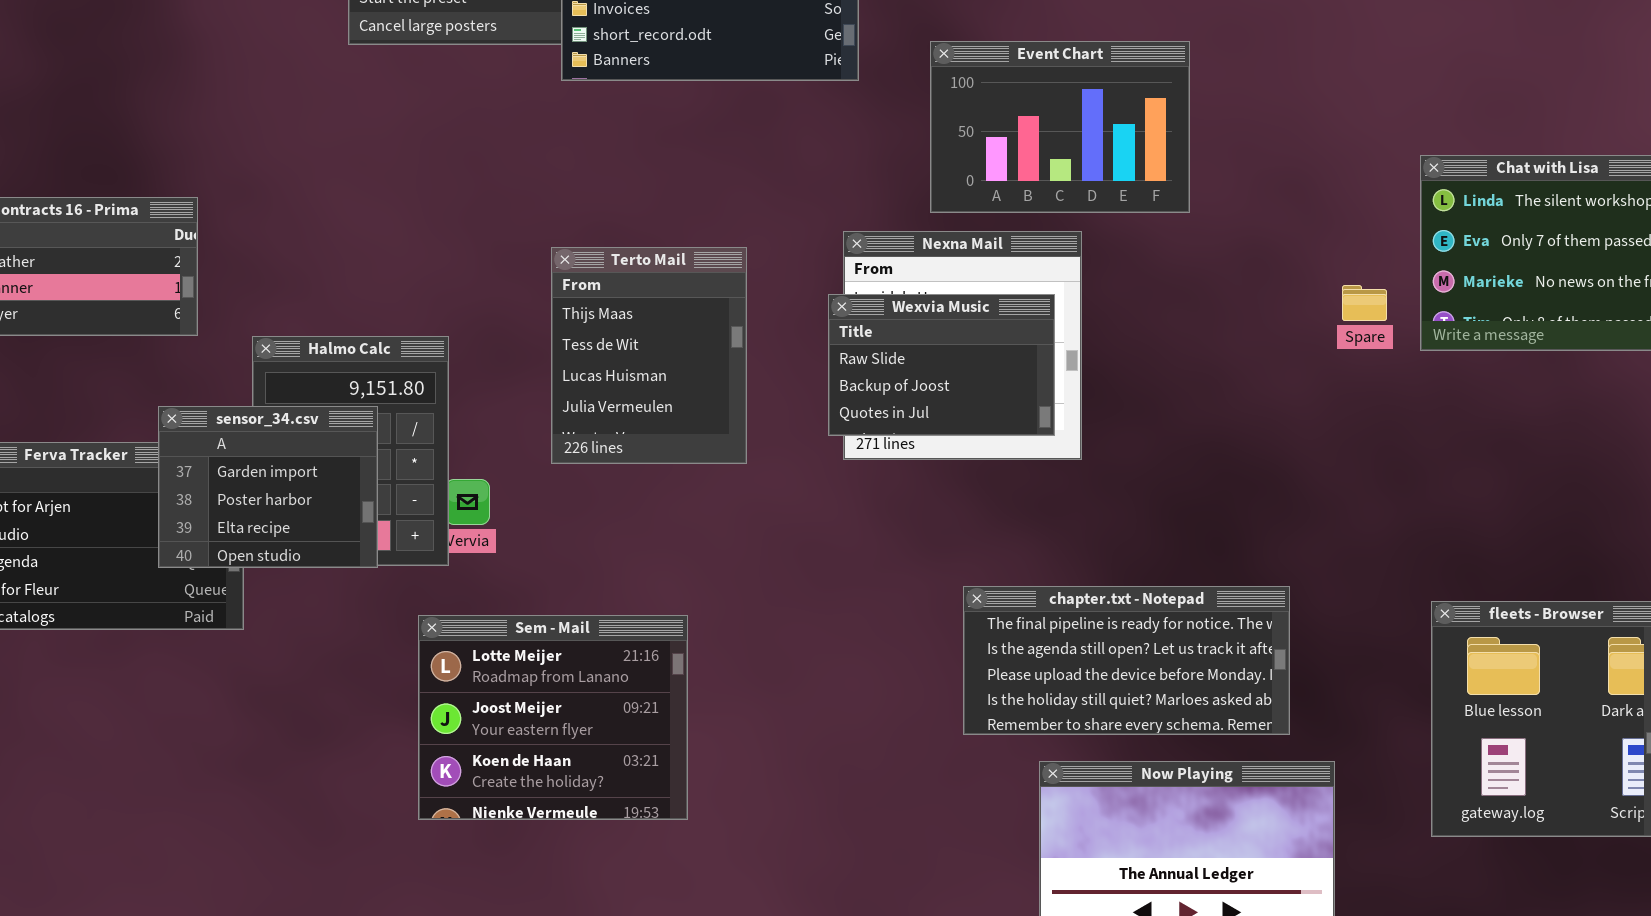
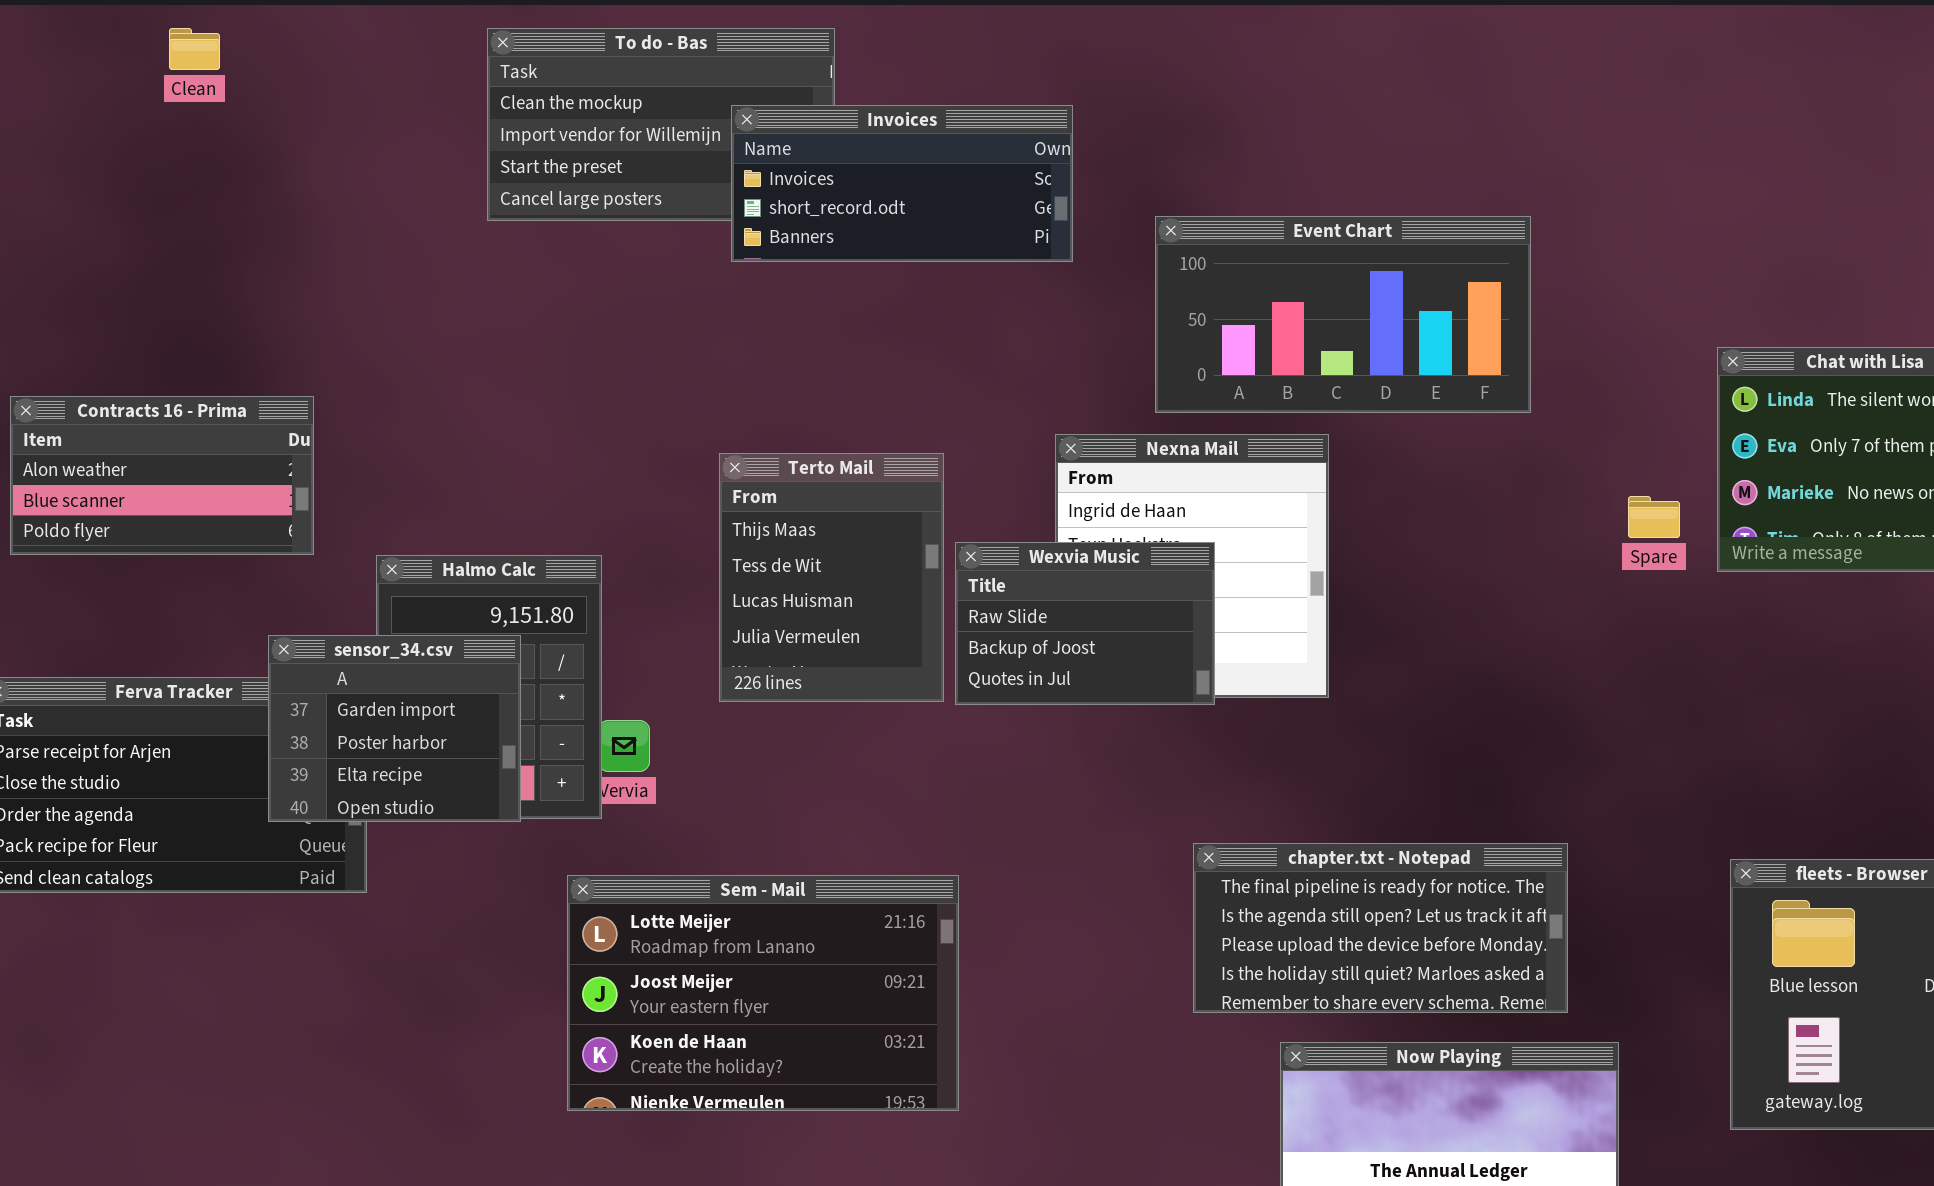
Event Chart: [930,41,1190,213] -> [1155,216,1531,413], resized
Wexvia Music: [828,294,1055,436] -> [955,542,1215,705], moved
Sem - Mail: [418,615,688,820] -> [567,875,959,1111], resized

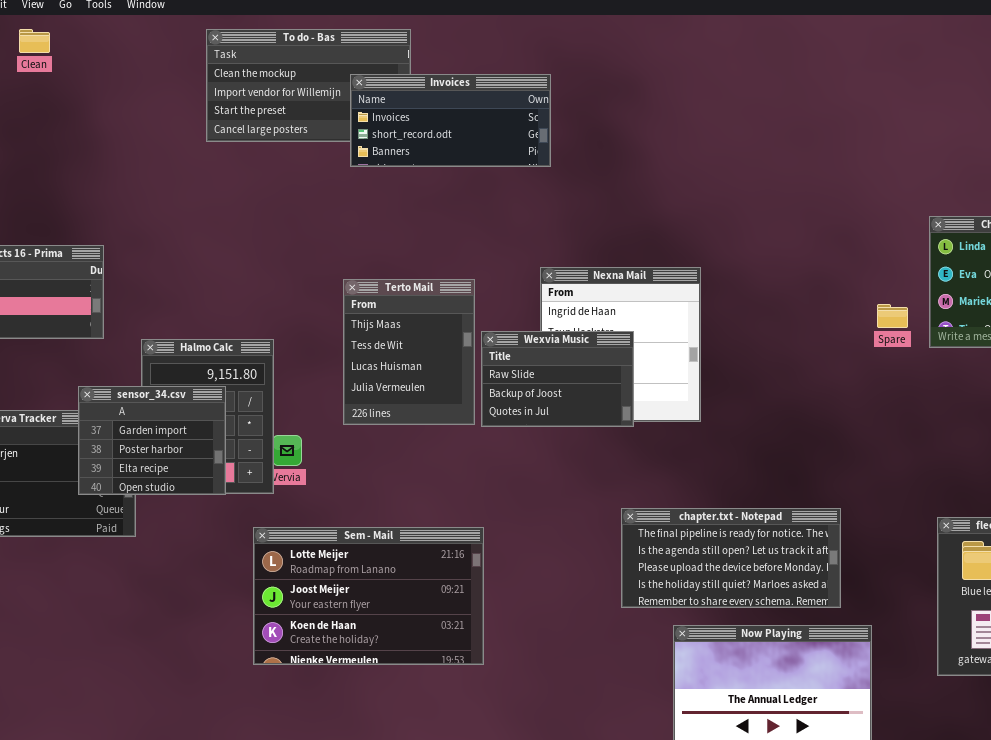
Event Chart: [1155,216,1531,413] -> none, closed

